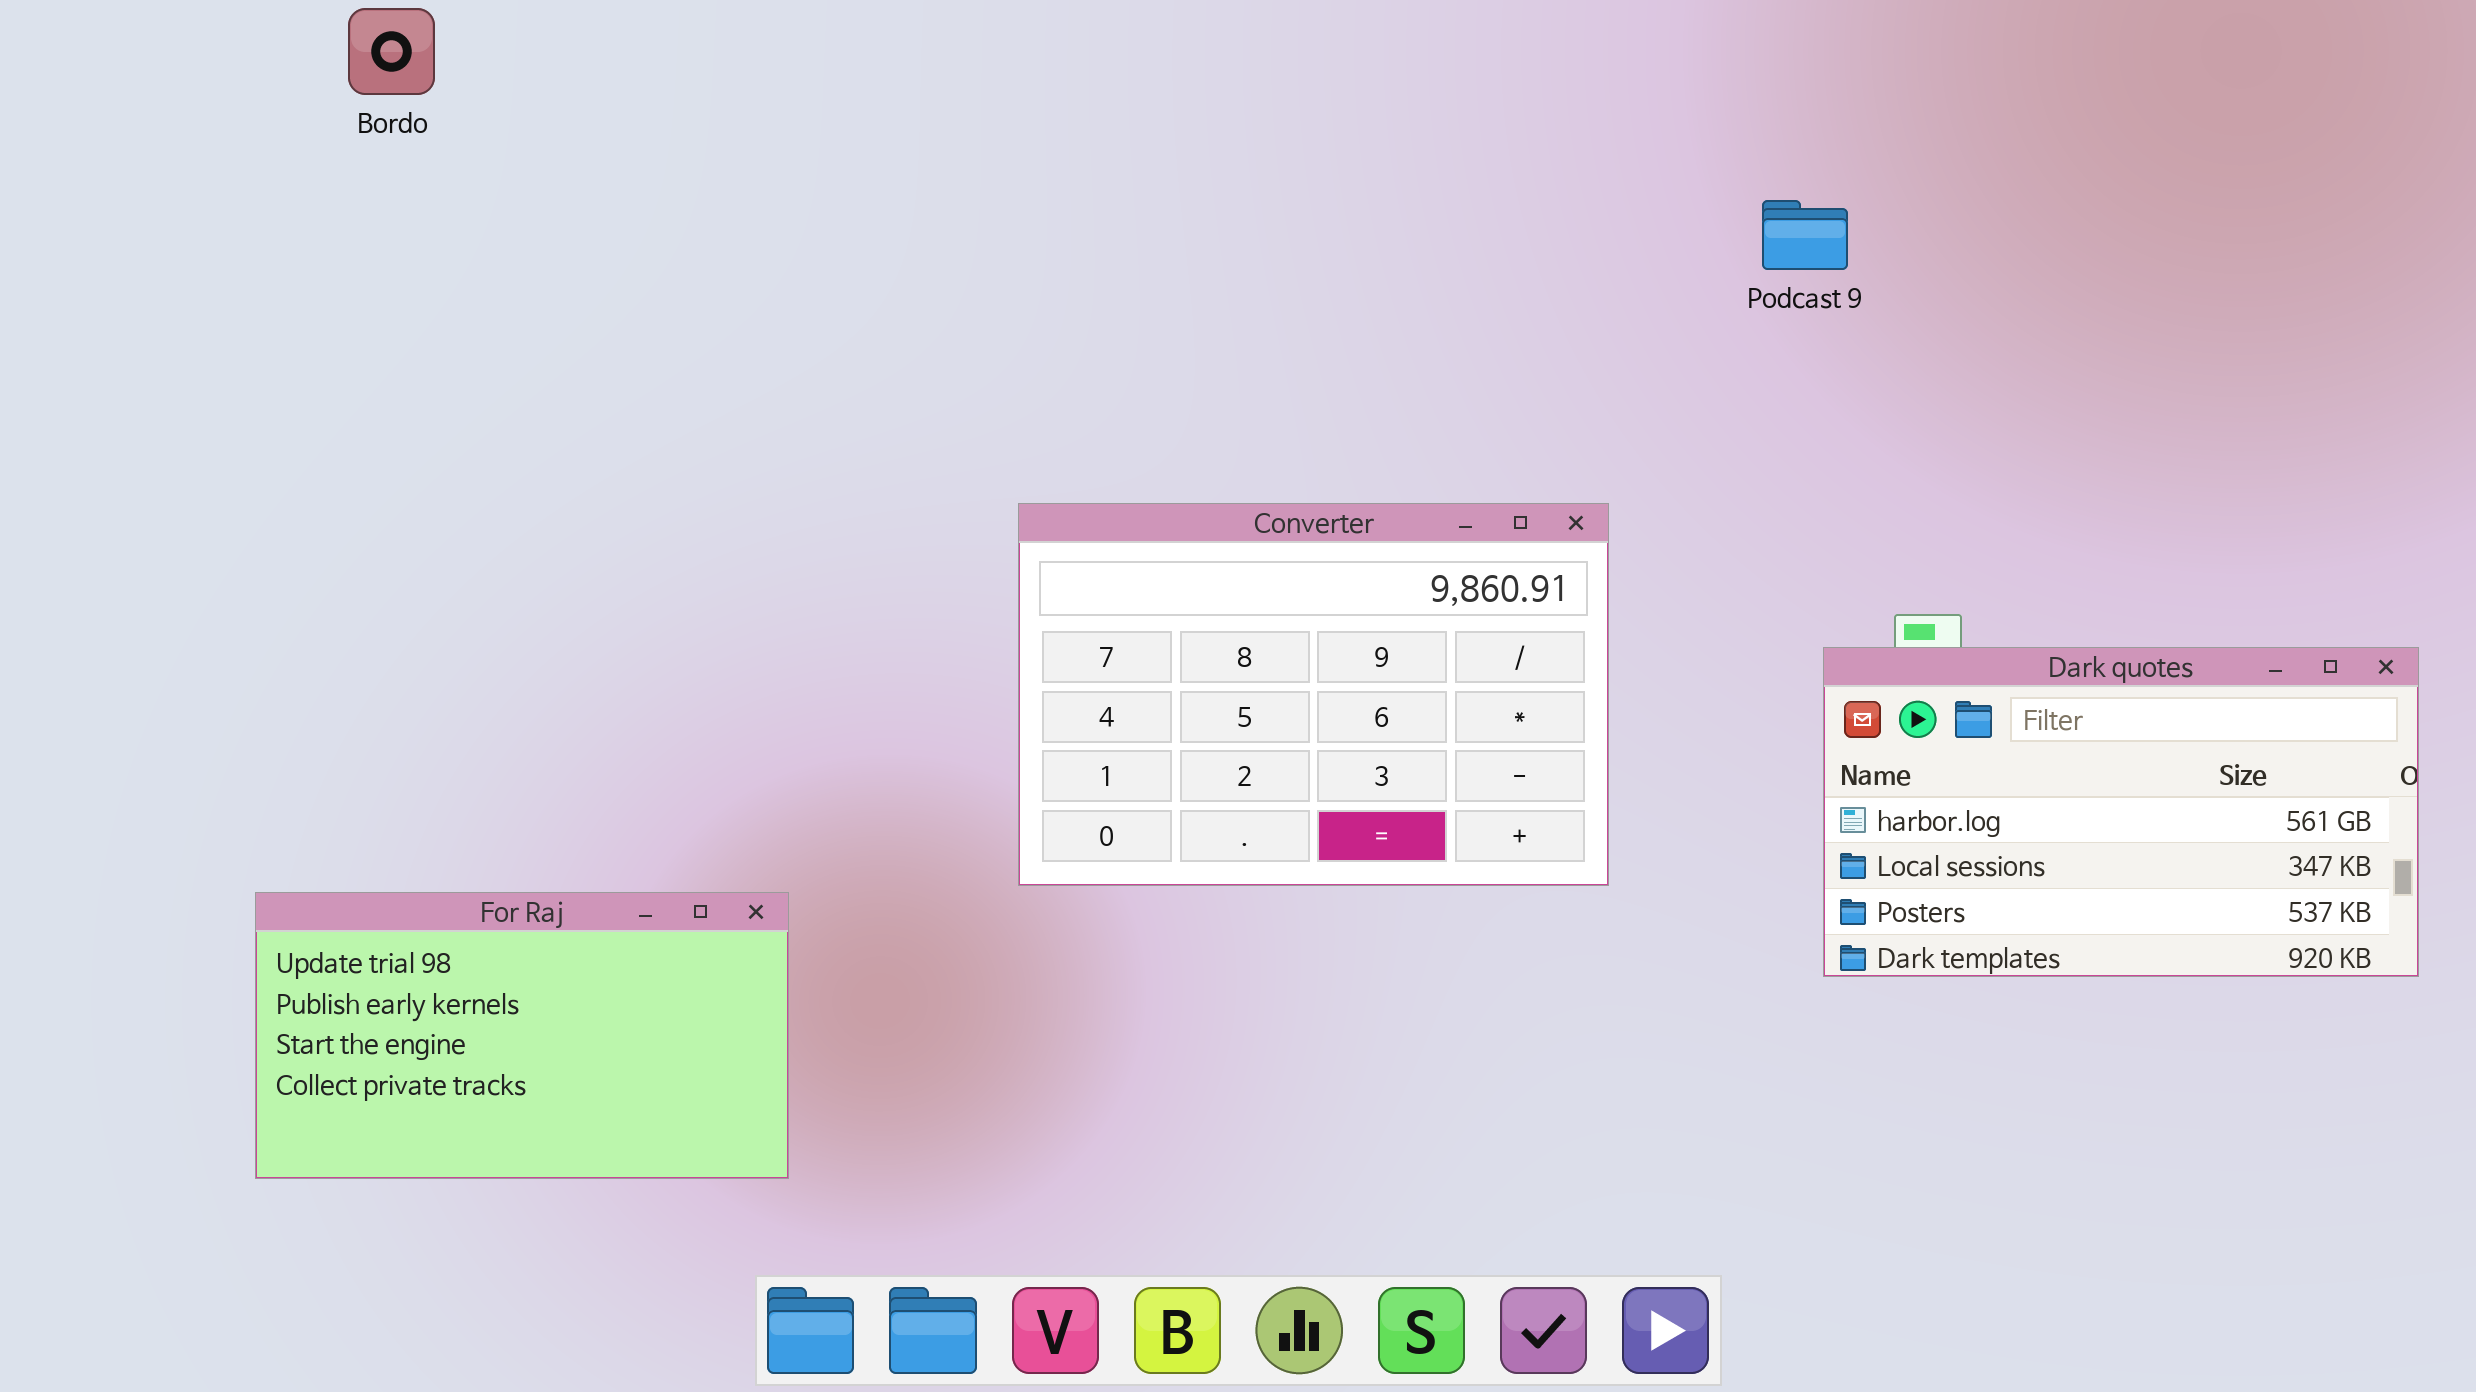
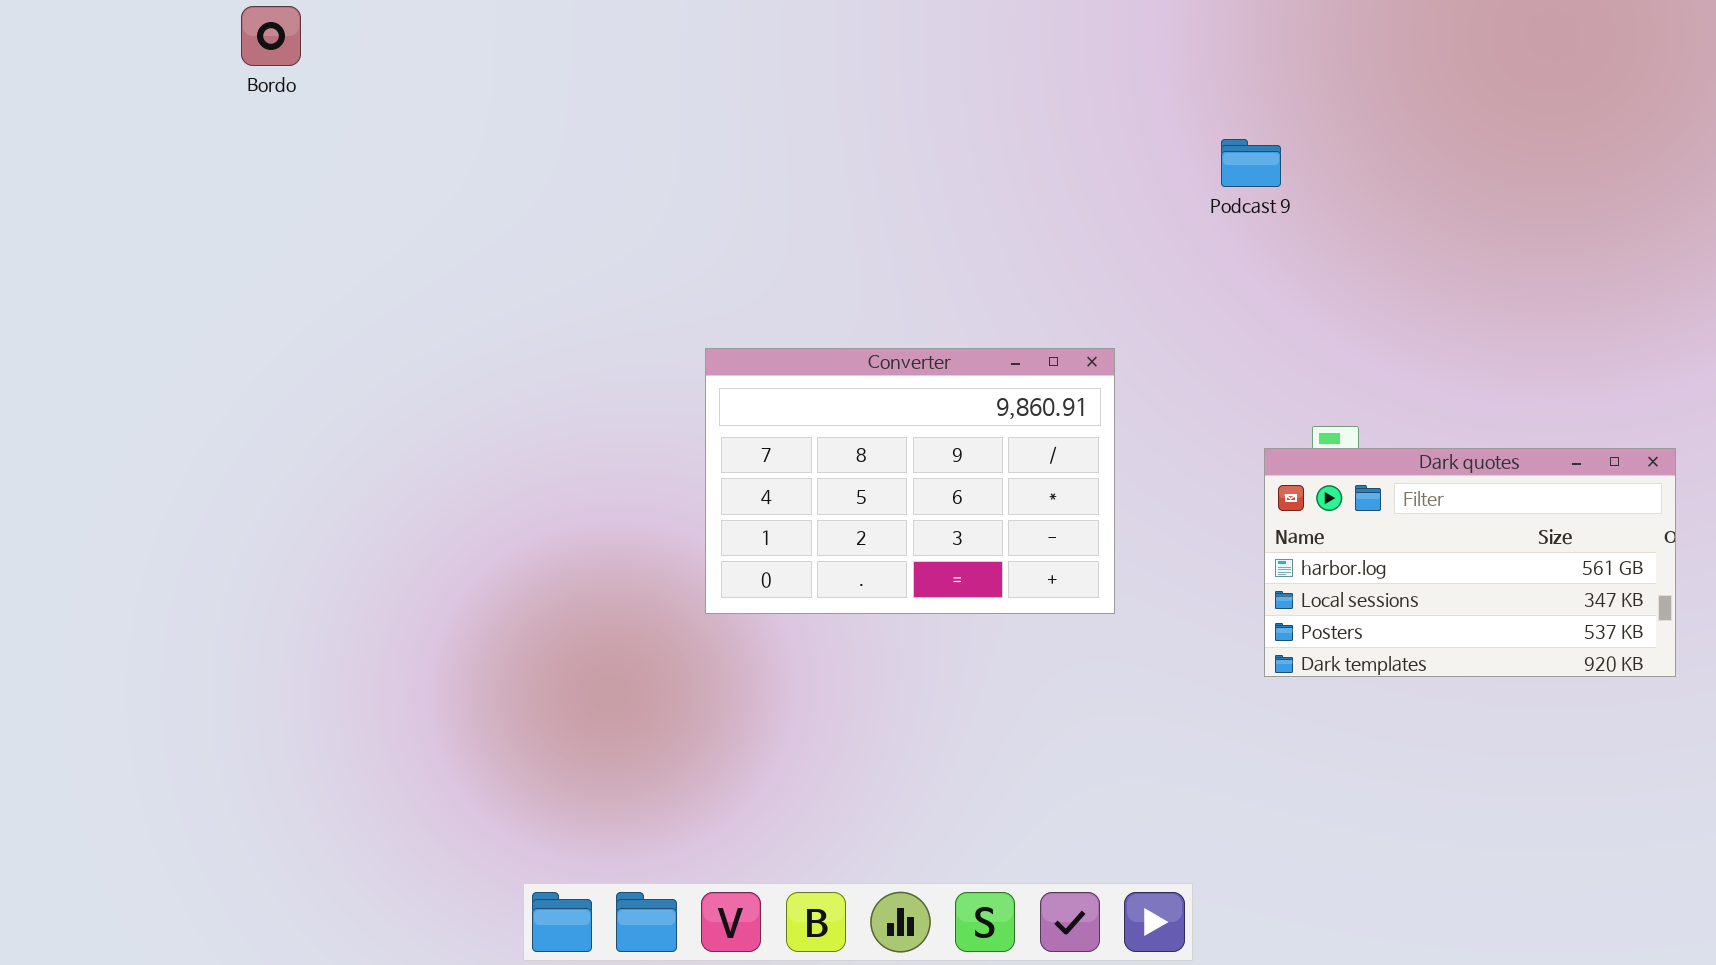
For Raj: [255,892,789,1179] -> none, closed

